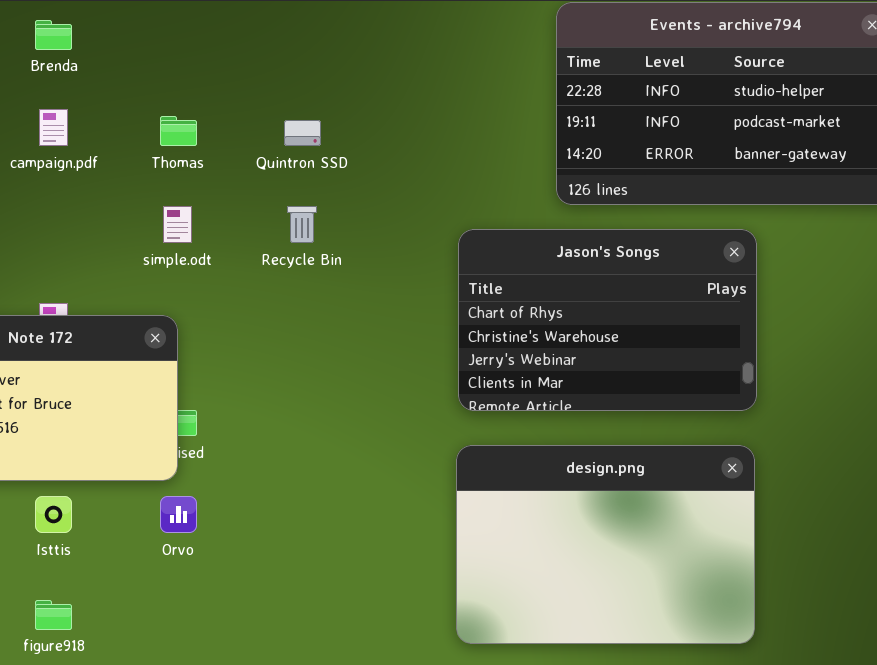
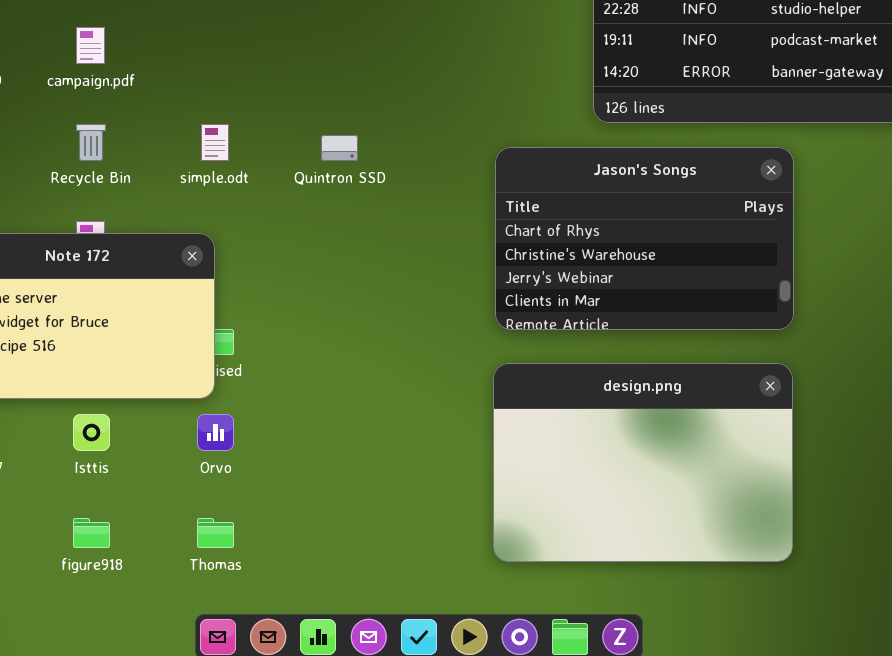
Thomas: [160,116,197,146] -> [197,518,234,548], moved
Quintron SSD: [284,120,321,146] -> [321,135,358,161], moved
Recycle Bin: [287,206,317,243] -> [76,124,106,161], moved

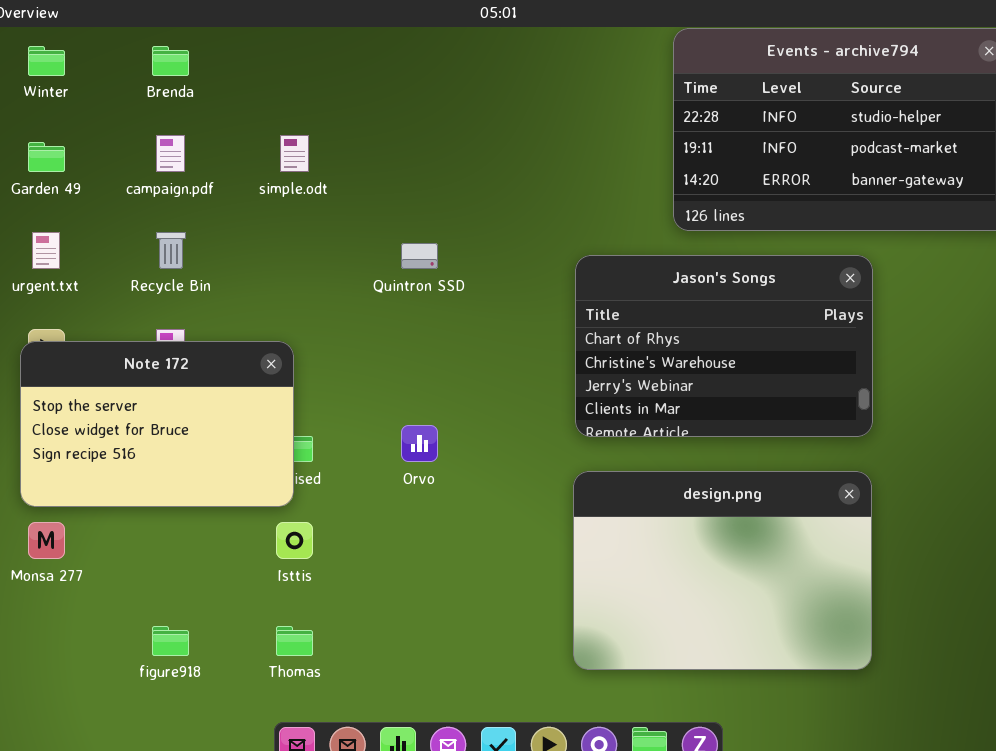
simple.odt: [201,124,229,161] -> [280,135,309,172], moved
Isttis: [73,414,110,451] -> [276,522,313,559], moved
Orvo: [197,414,234,451] -> [401,425,438,462], moved

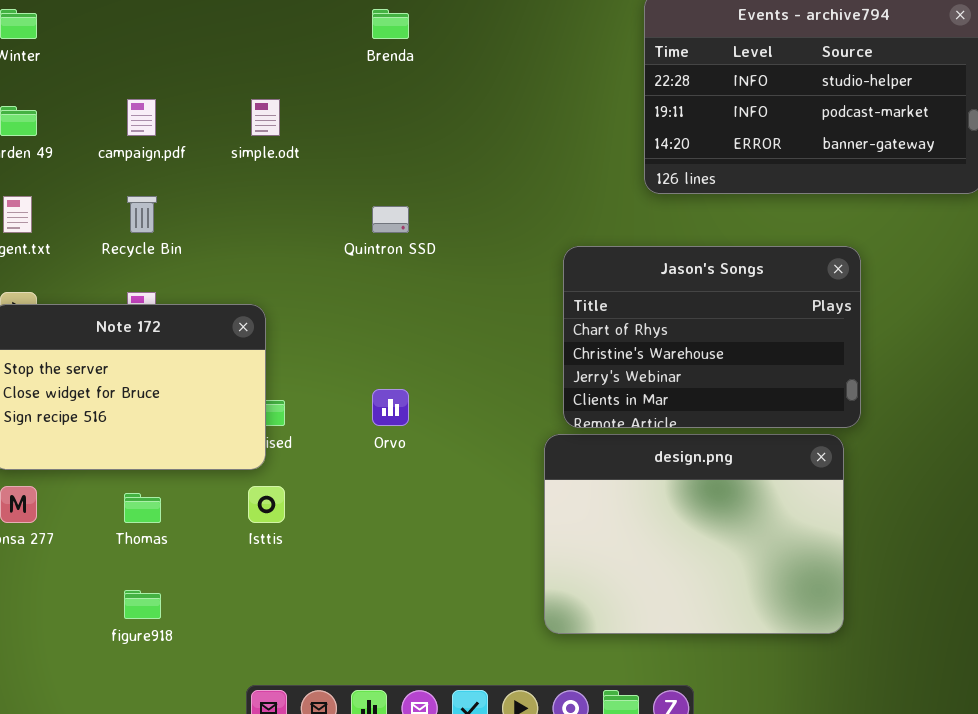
Brenda: [152,46,189,76] -> [372,9,409,39], moved
Jason's Songs: [575,255,873,437] -> [563,246,861,428], moved
Thomas: [276,626,313,656] -> [124,493,161,523], moved

